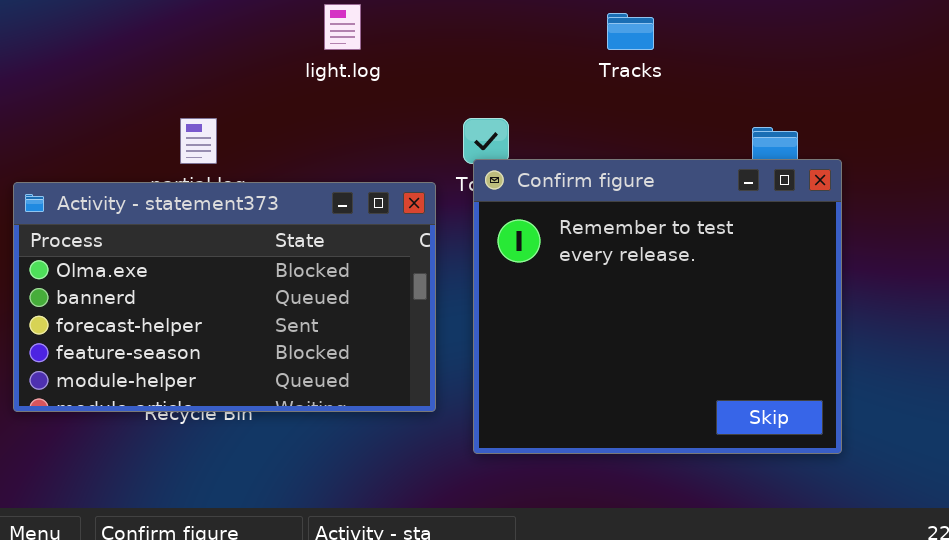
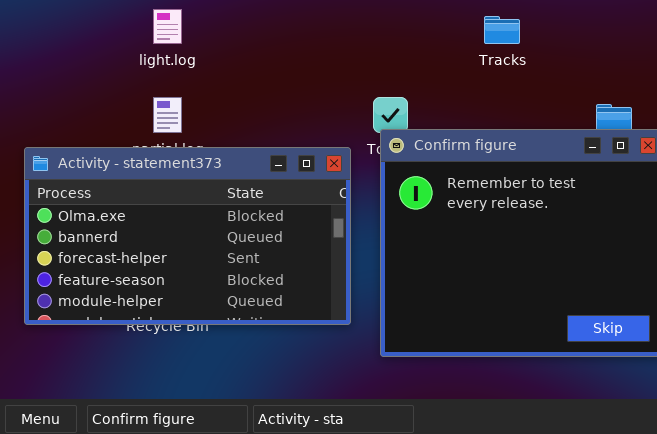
light.log: [324,4,361,50] -> [153,9,182,44], moved

